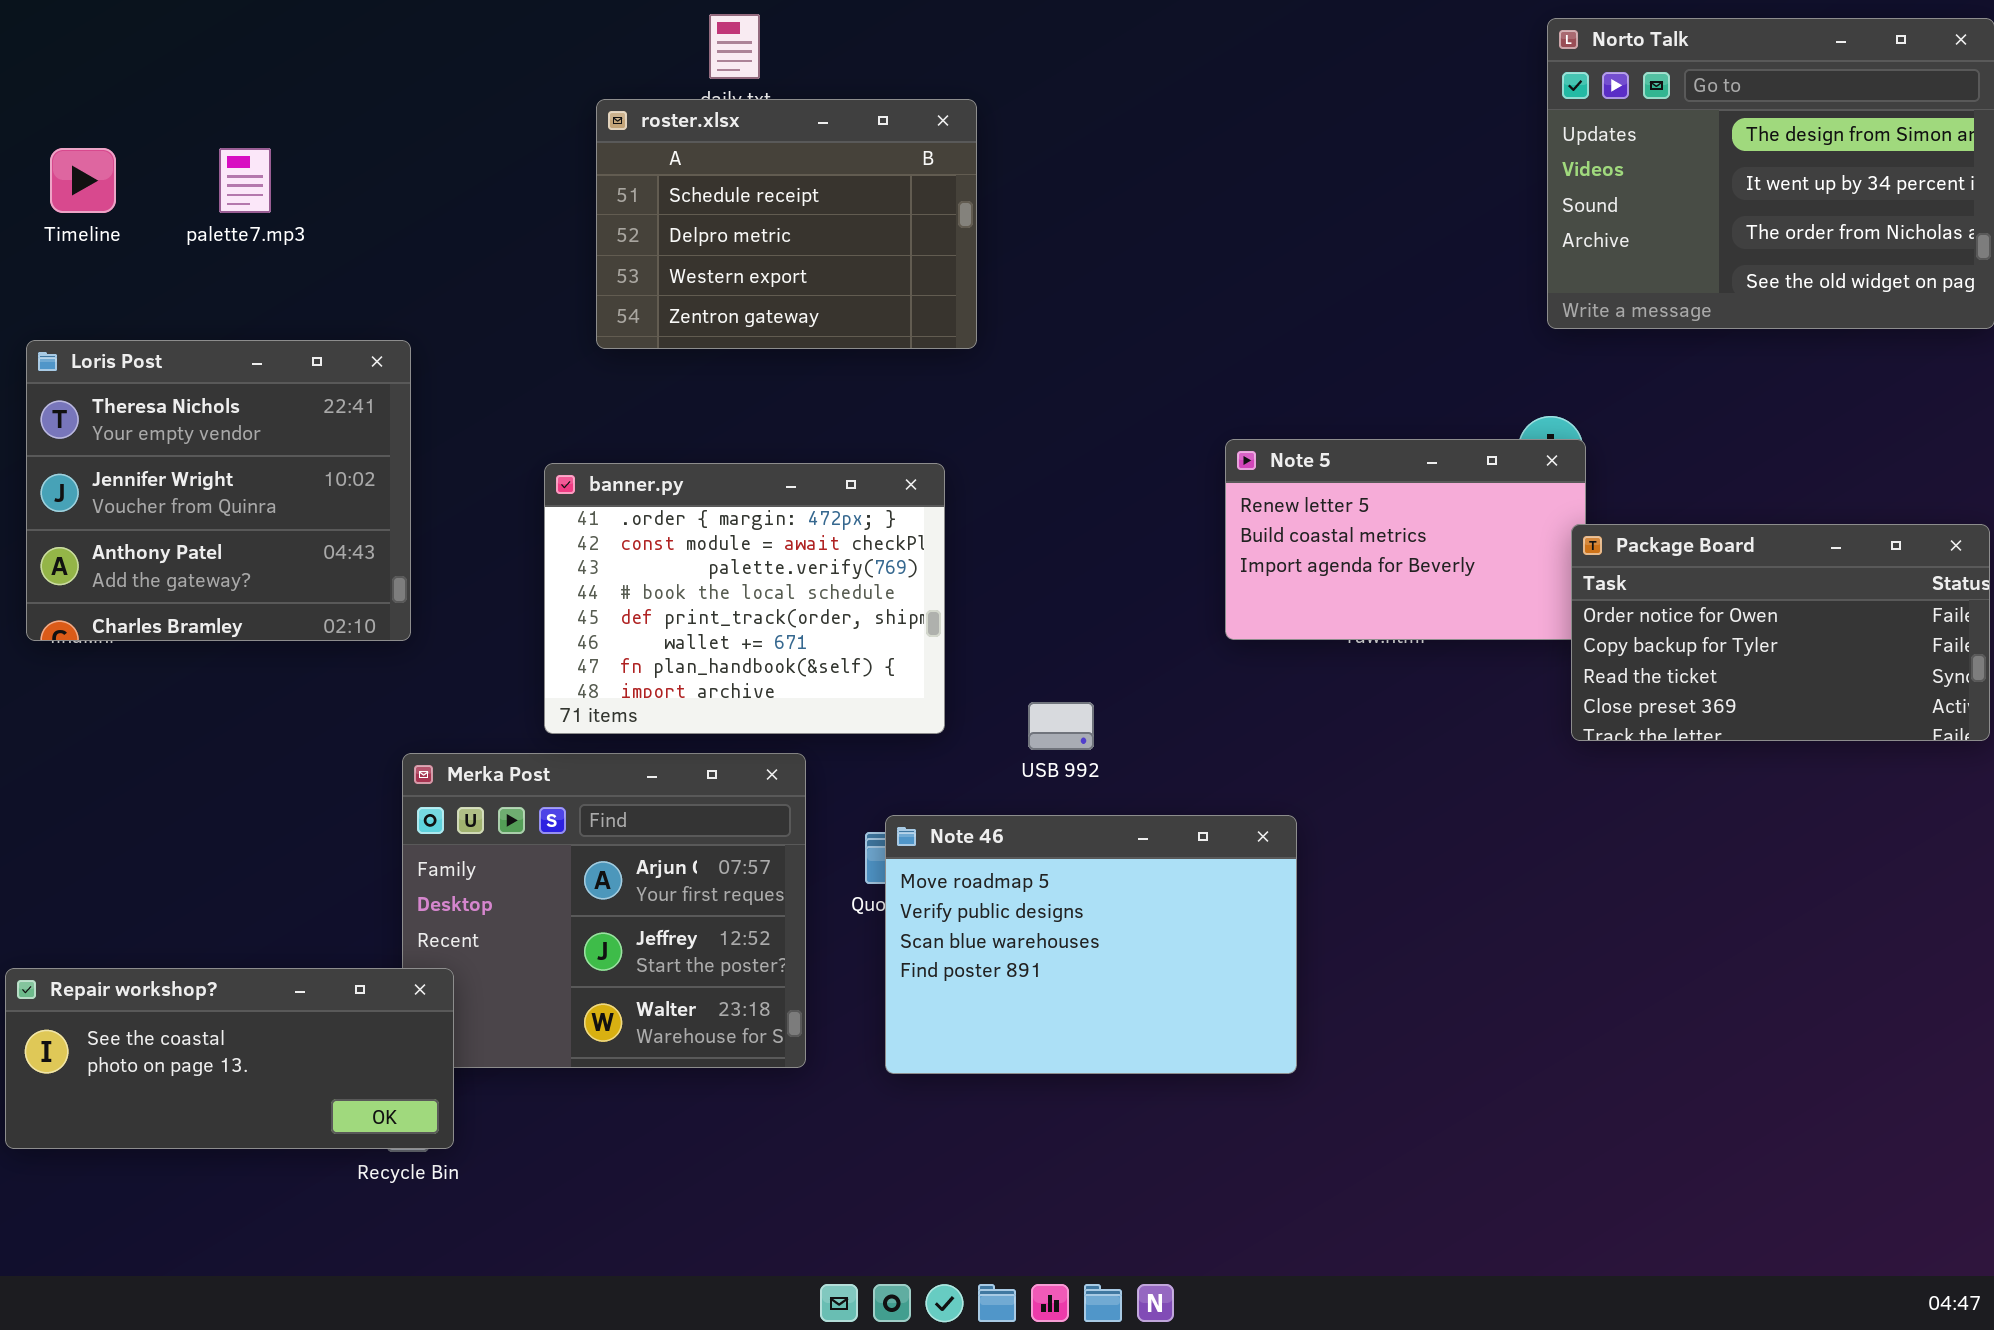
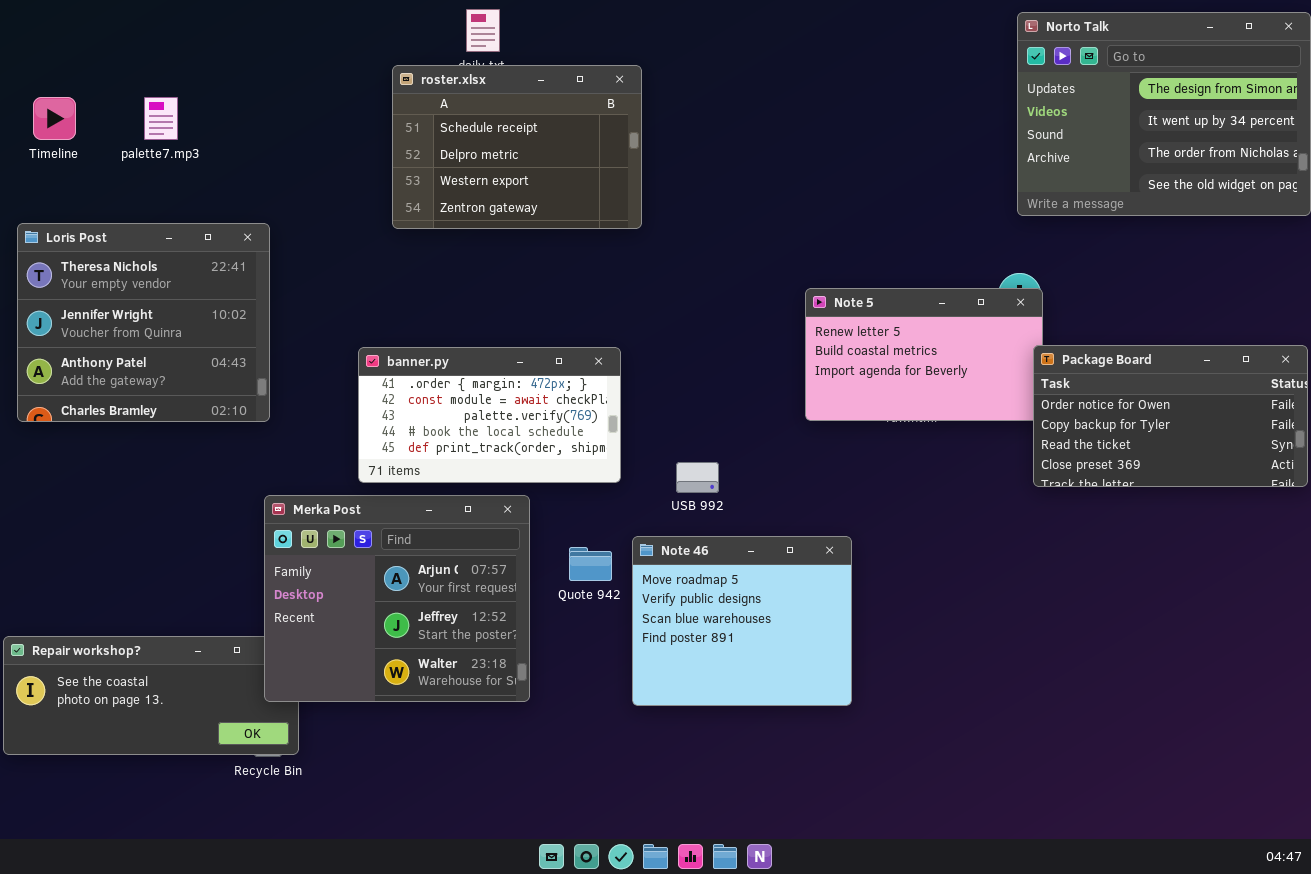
banner.py: [544,463,945,734] -> [358,347,621,483], resized
Merka Post: [402,753,806,1068] -> [264,495,530,702], raised
Note 46: [885,815,1297,1074] -> [632,536,852,706], resized

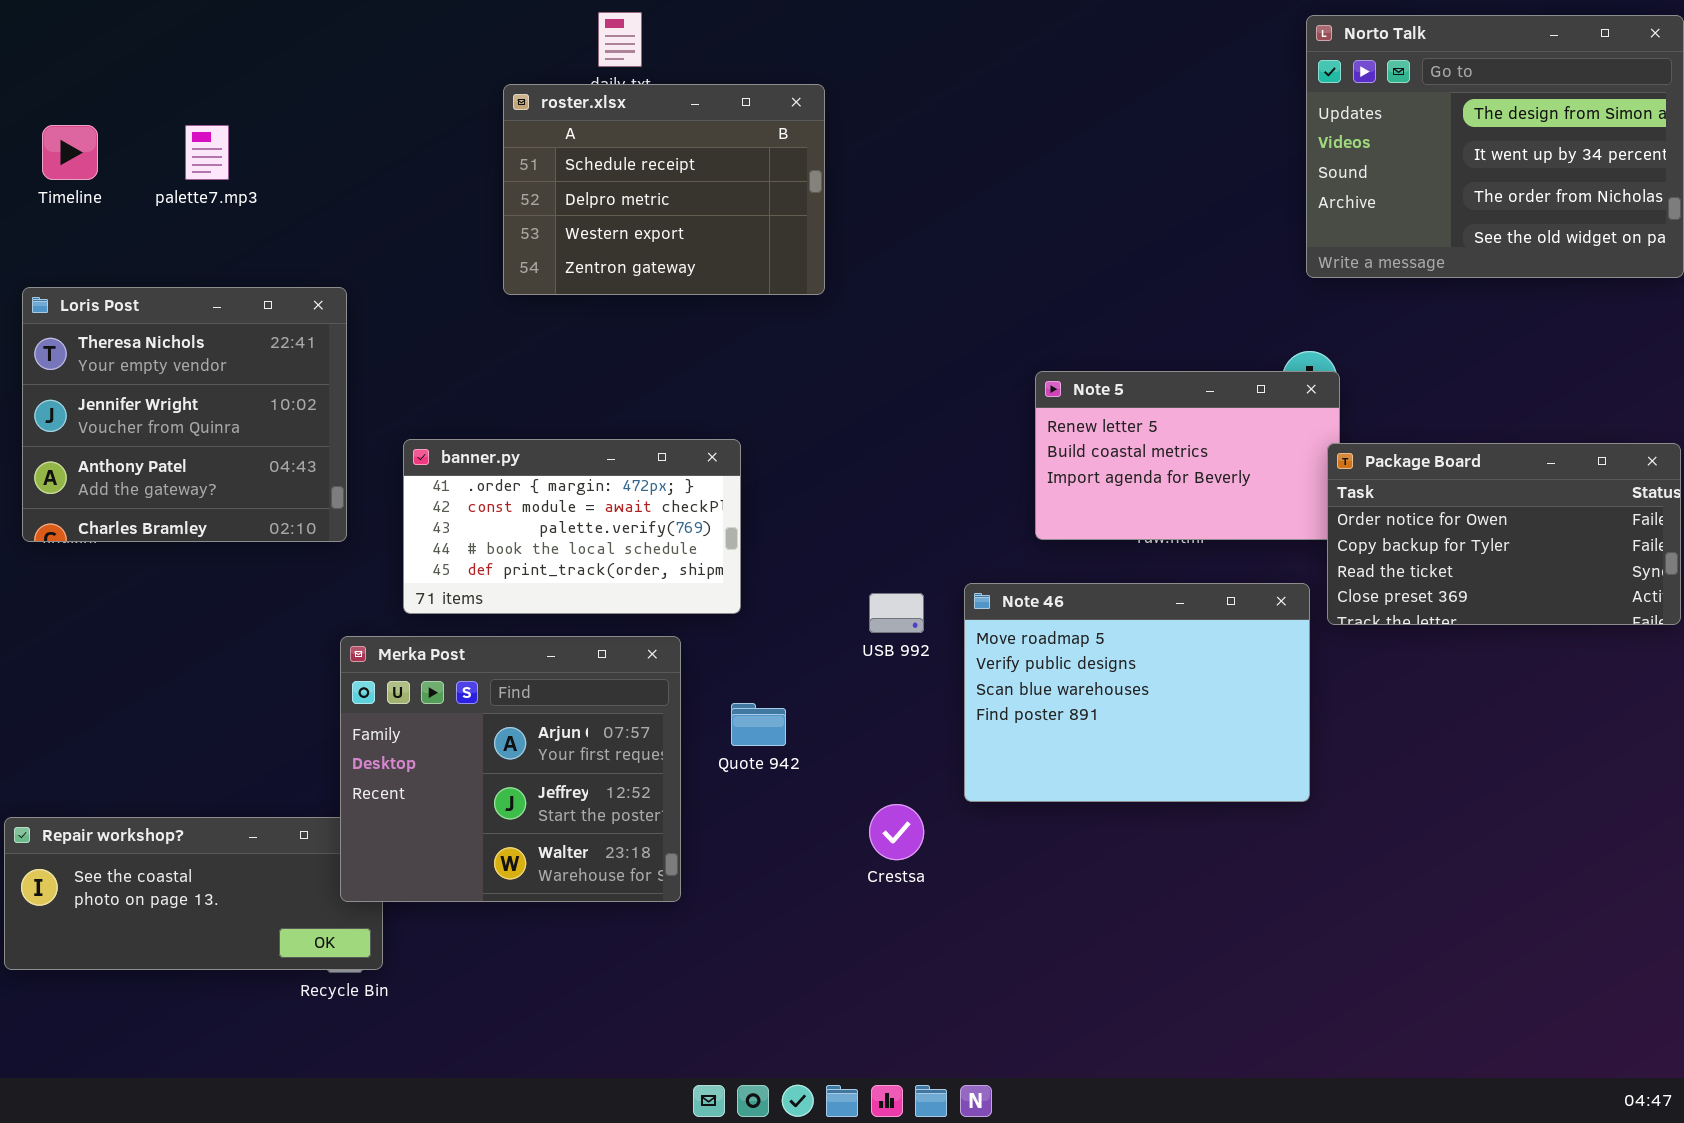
banner.py: [358,347,621,483] -> [403,439,741,614], moved
Note 46: [632,536,852,706] -> [964,583,1310,802], moved, resized

